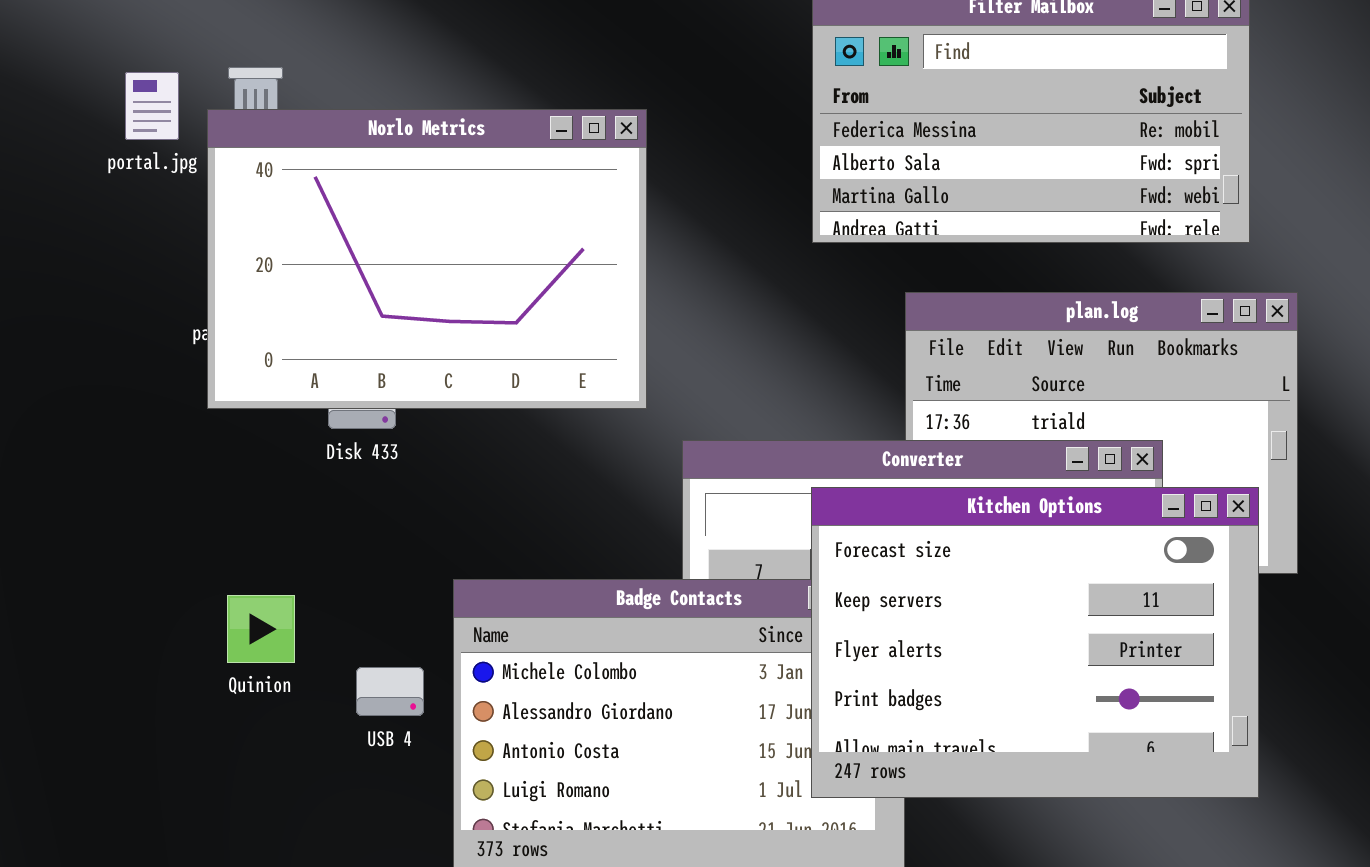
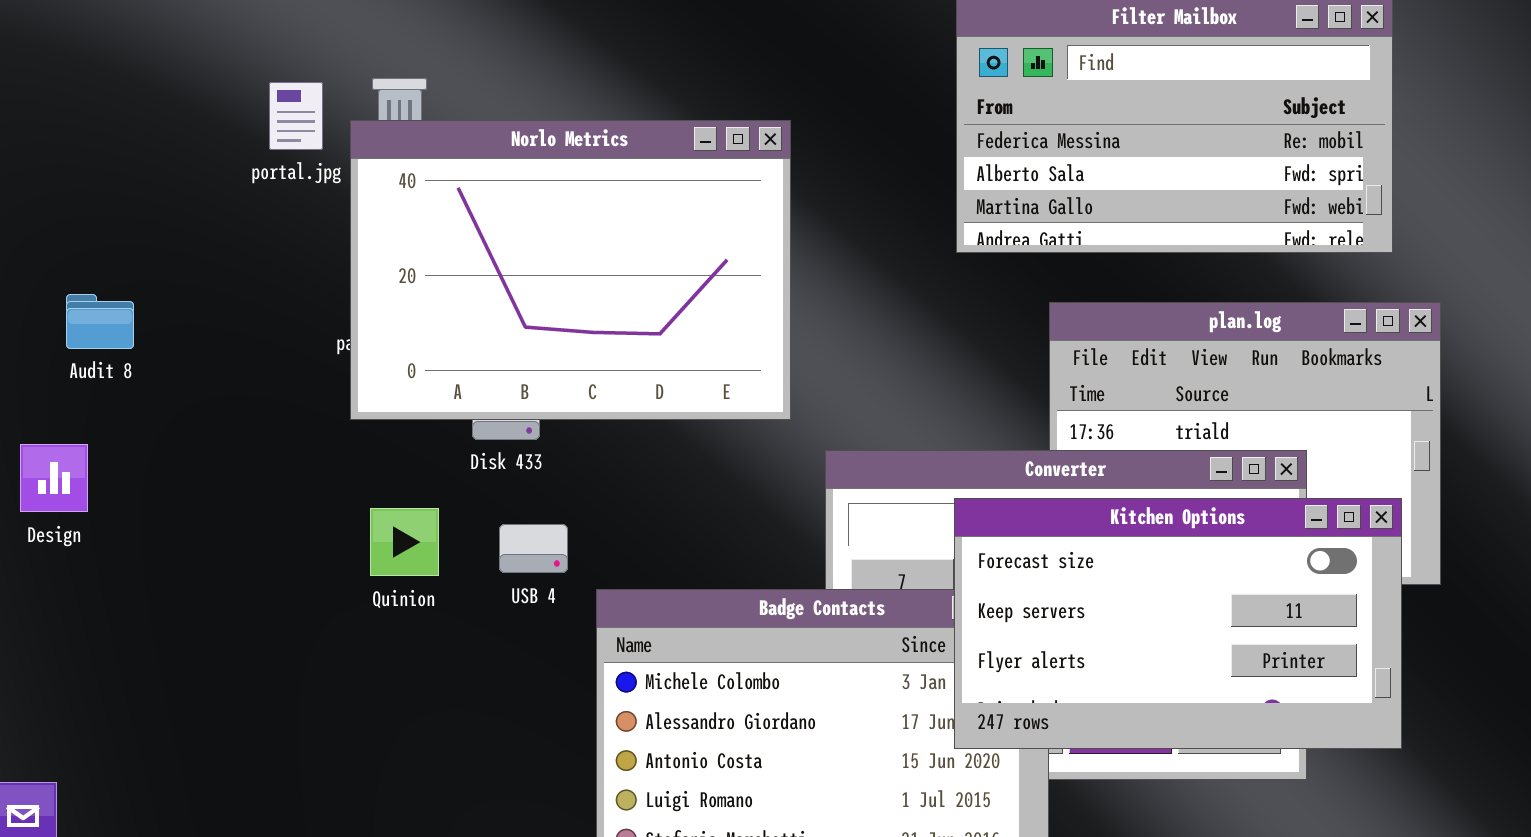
Kitchen Options: [811,487,1259,798] -> [954,498,1402,749], resized
Quinion: [227,595,295,663] -> [370,508,439,576], moved
USB 4: [356,667,424,716] -> [499,524,568,573], moved

